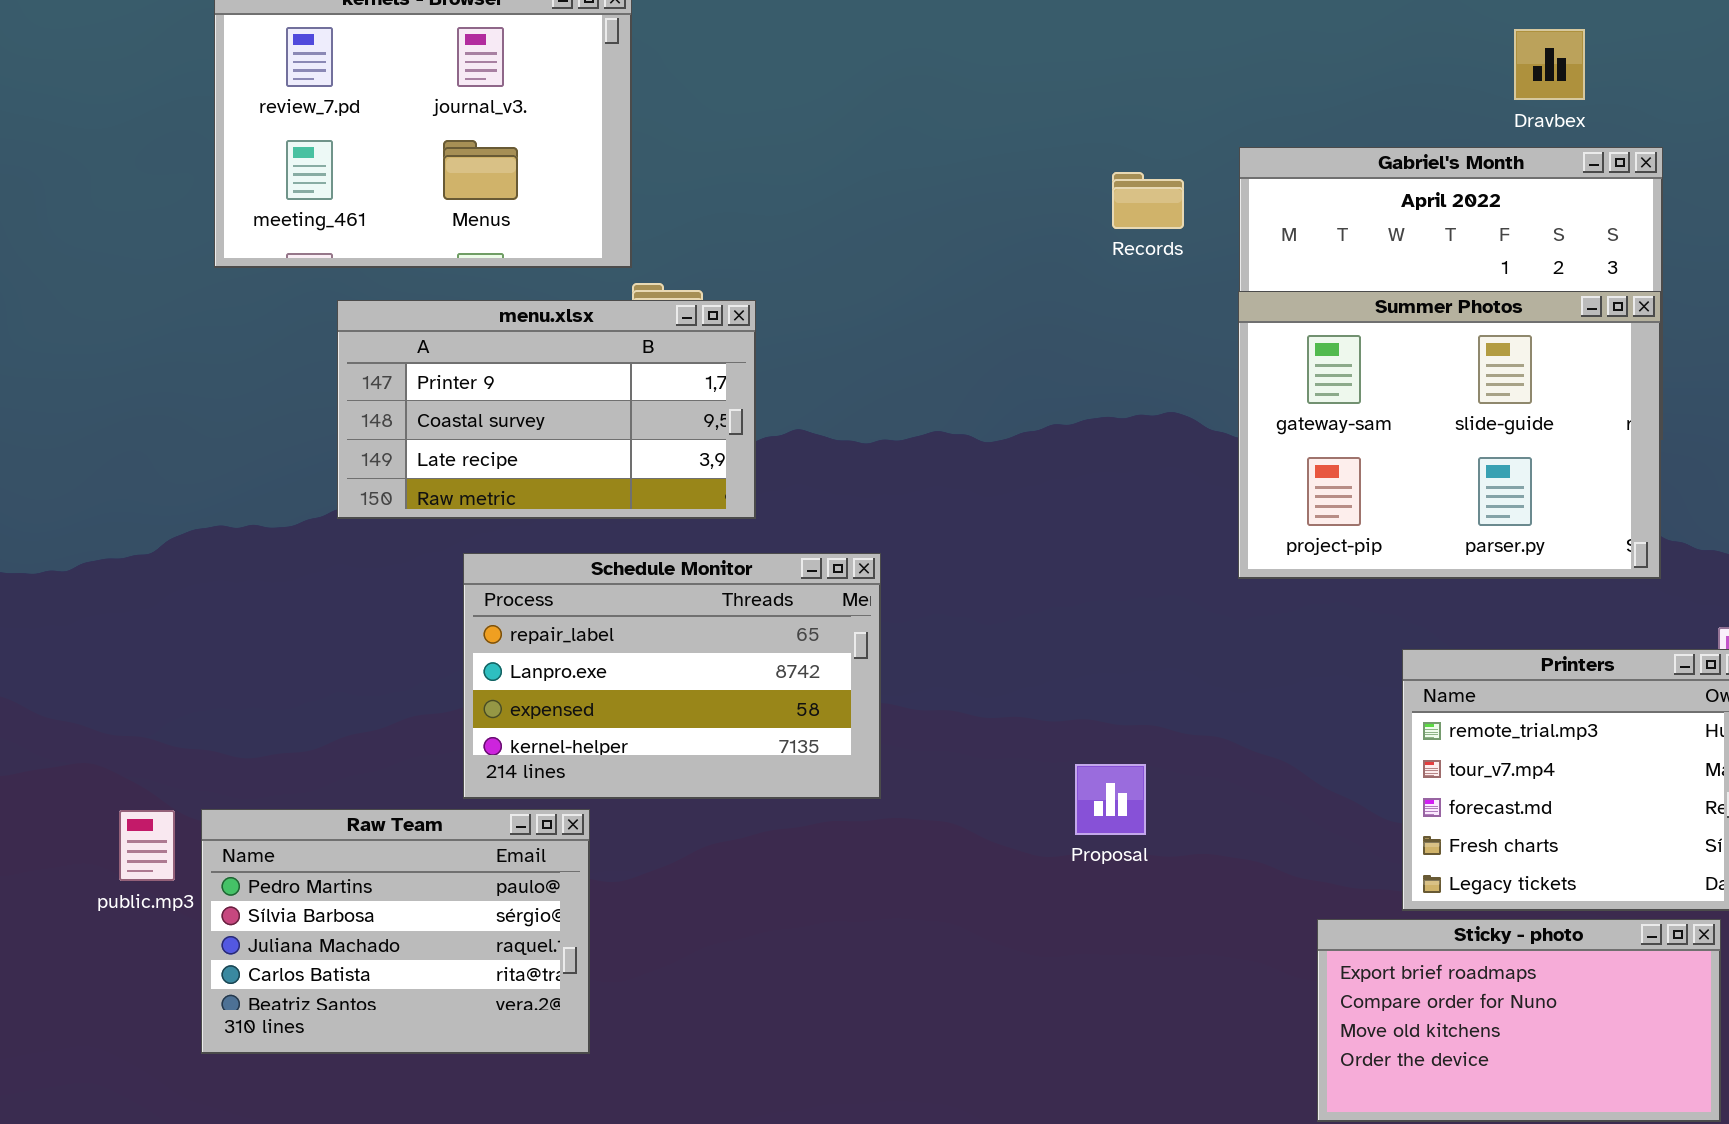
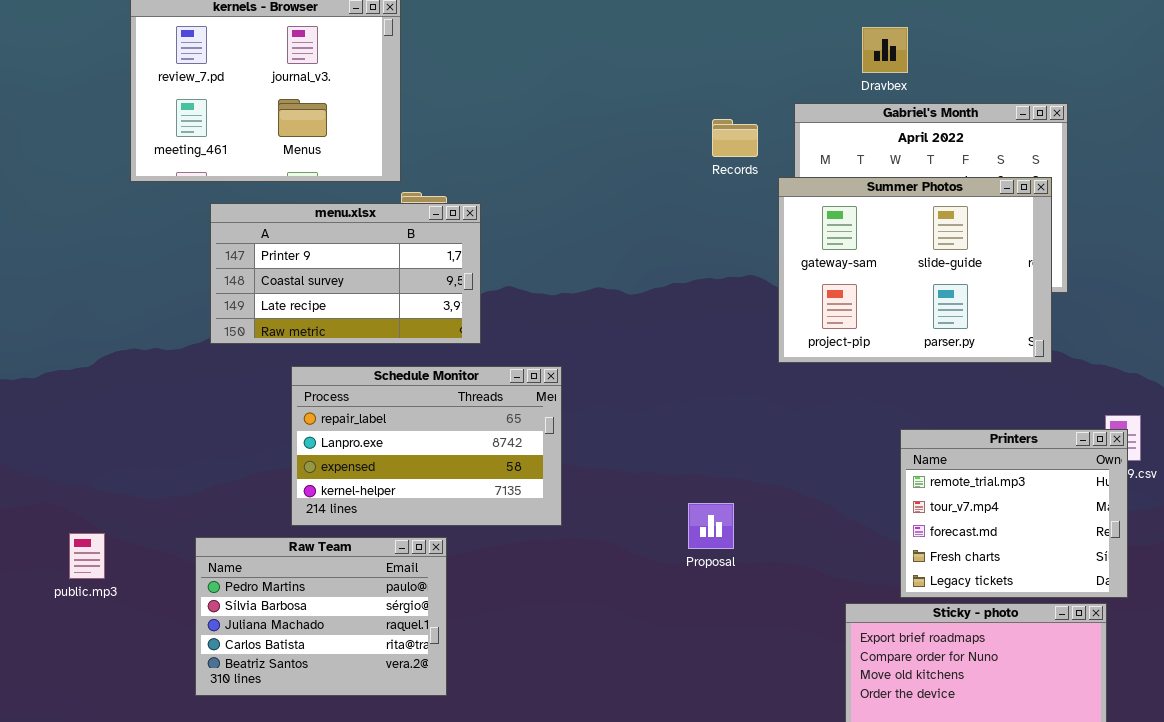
Dravbex: [1514,29,1585,100] -> [862,27,908,73], moved
Summer Photos: [1238,291,1661,579] -> [778,177,1052,363], moved
Raw Team: [201,809,590,1054] -> [195,537,447,696], moved

